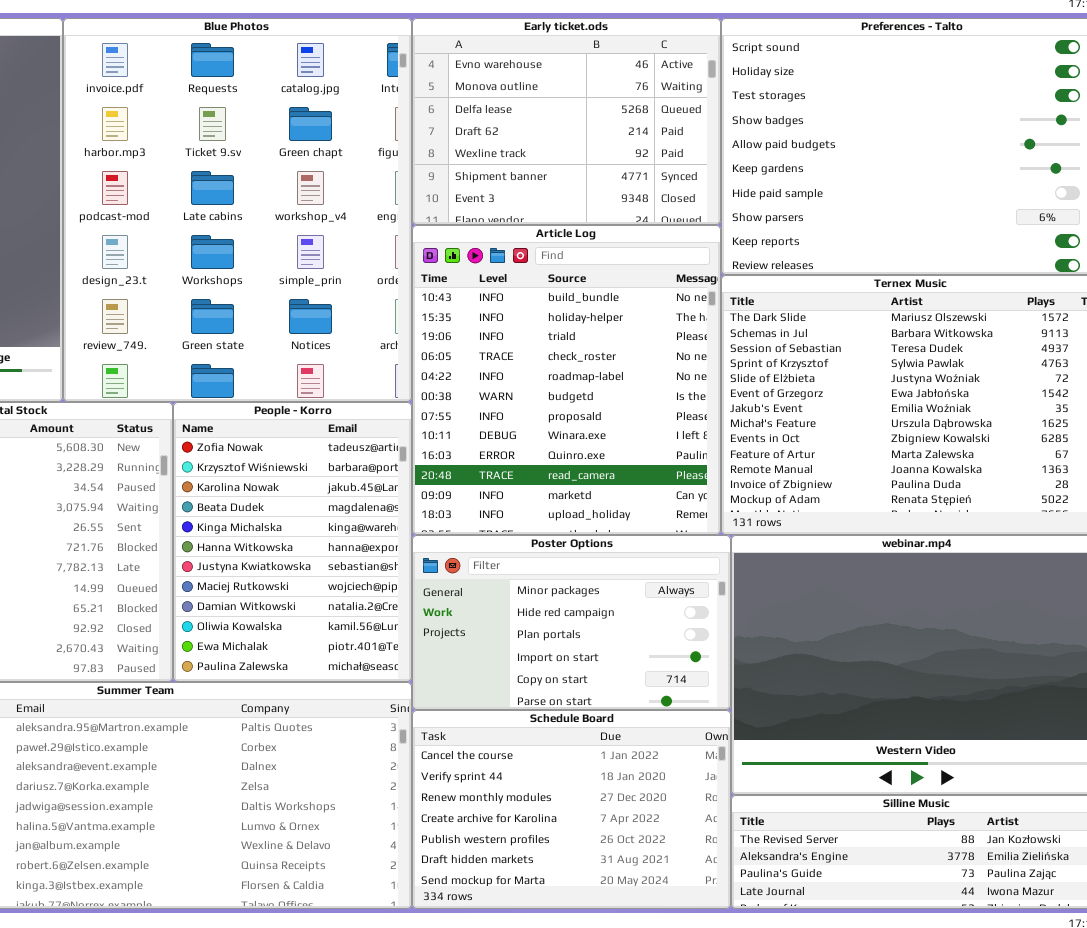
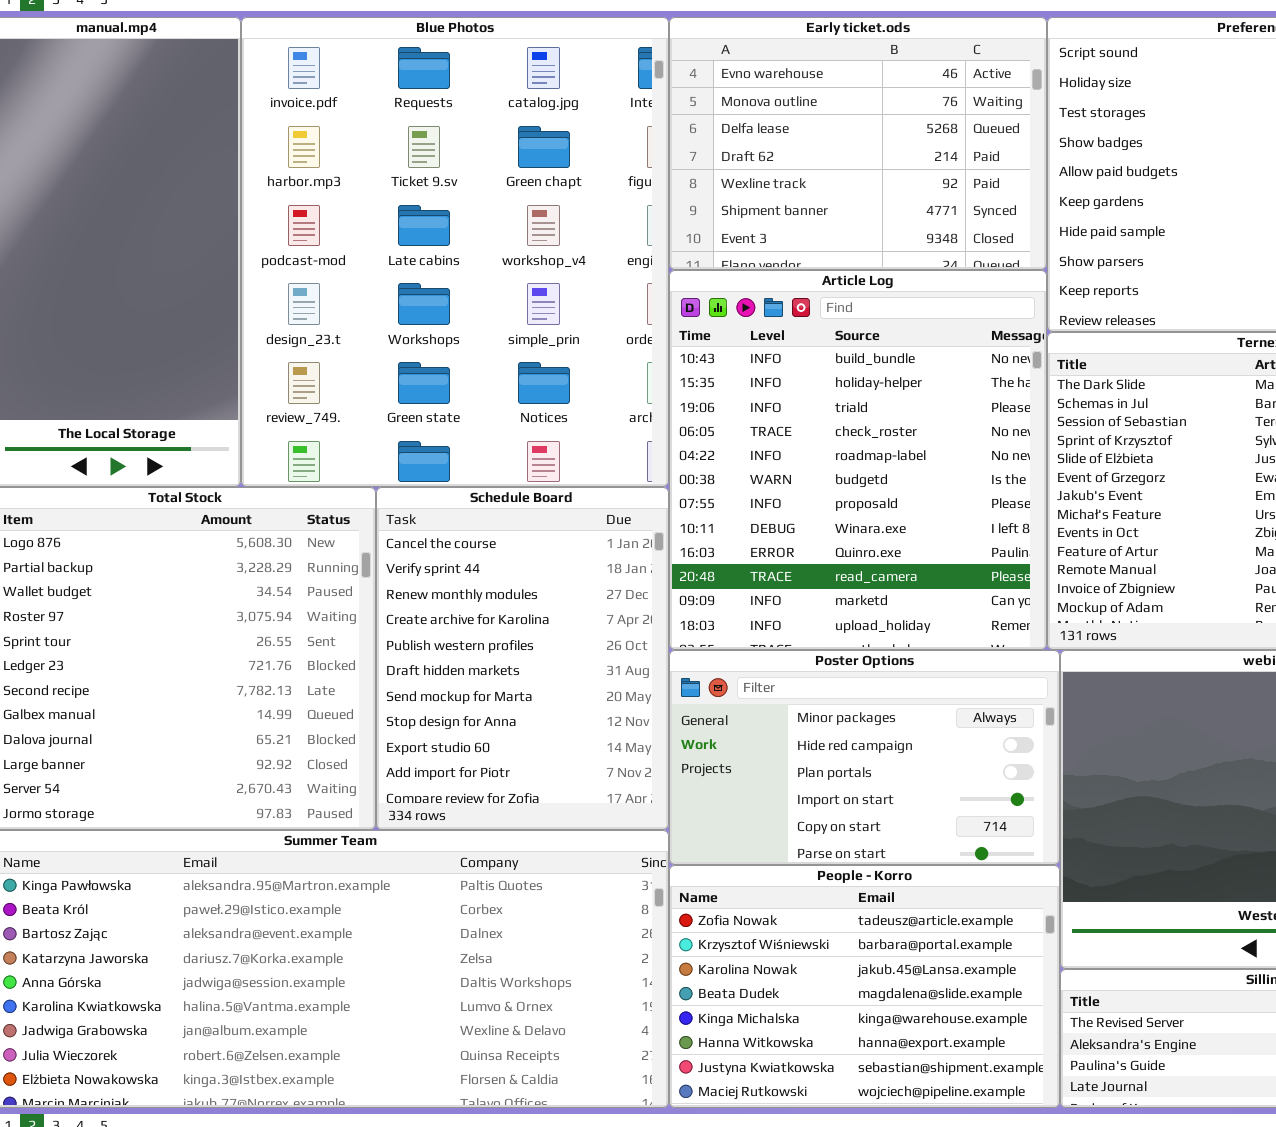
People - Korro: [173,402,412,682] -> [669,865,1060,1108], moved, resized
Schedule Board: [412,710,731,909] -> [376,487,669,830], moved, resized

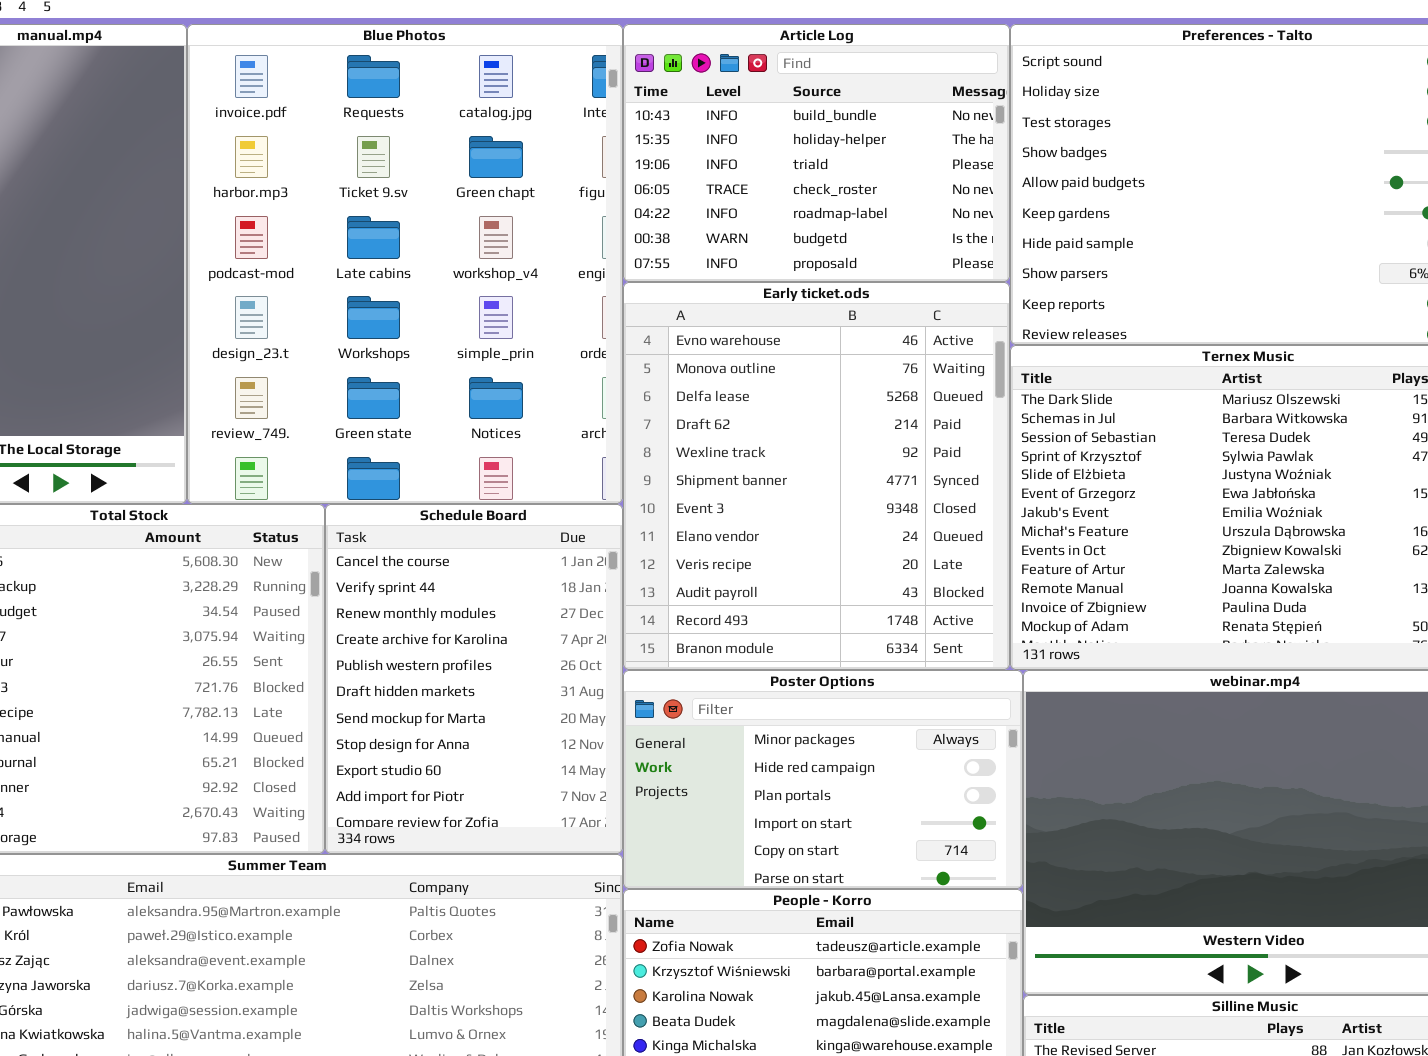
Early ticket.ods: [669,17,1047,270] -> [623,282,1010,670], moved, resized
Article Log: [669,270,1047,650] -> [623,24,1010,282], moved, resized

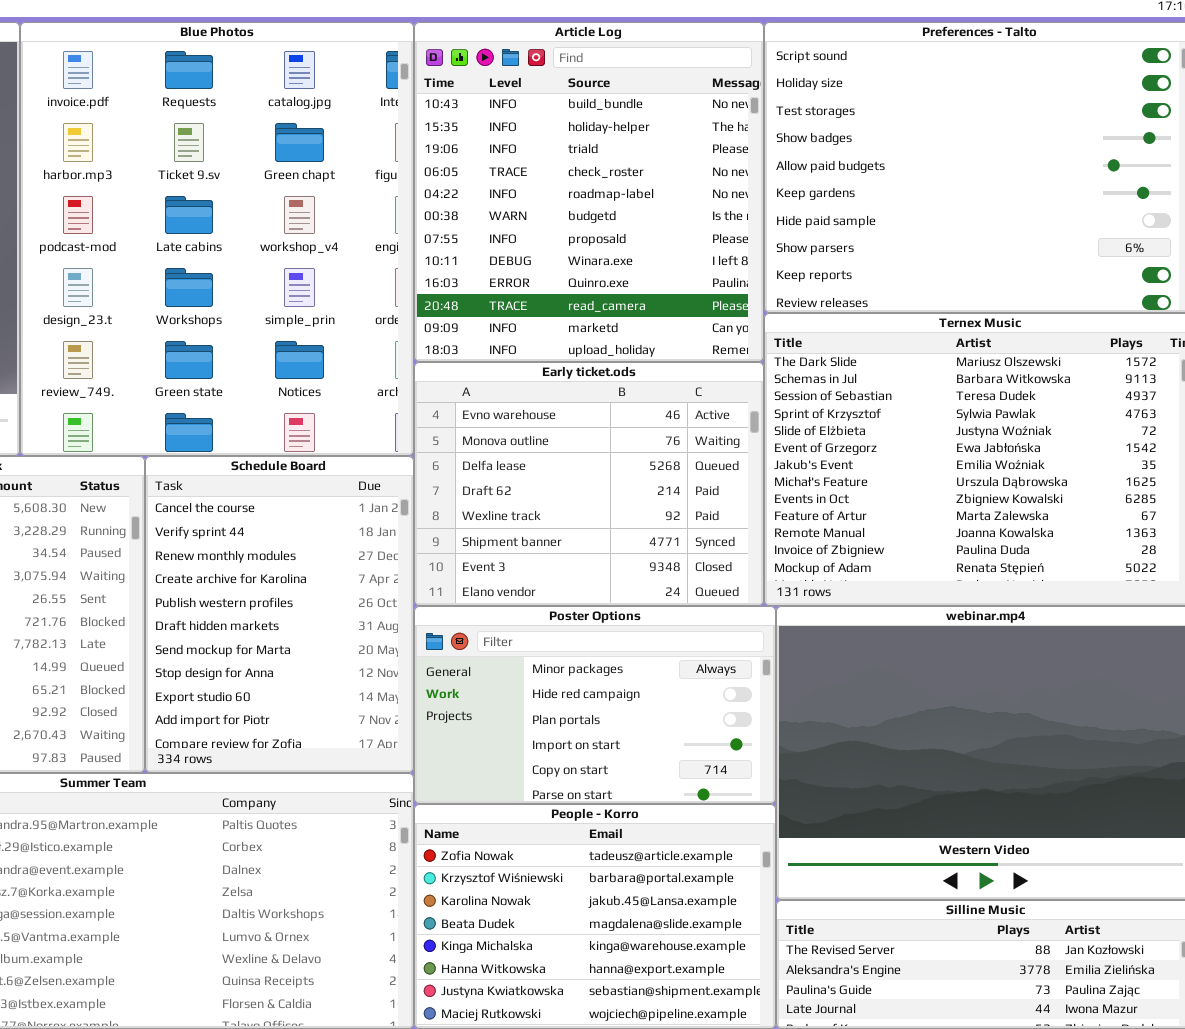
Article Log: [623,24,1010,282] -> [414,22,764,362], resized
Early ticket.ods: [623,282,1010,670] -> [414,362,764,606], resized

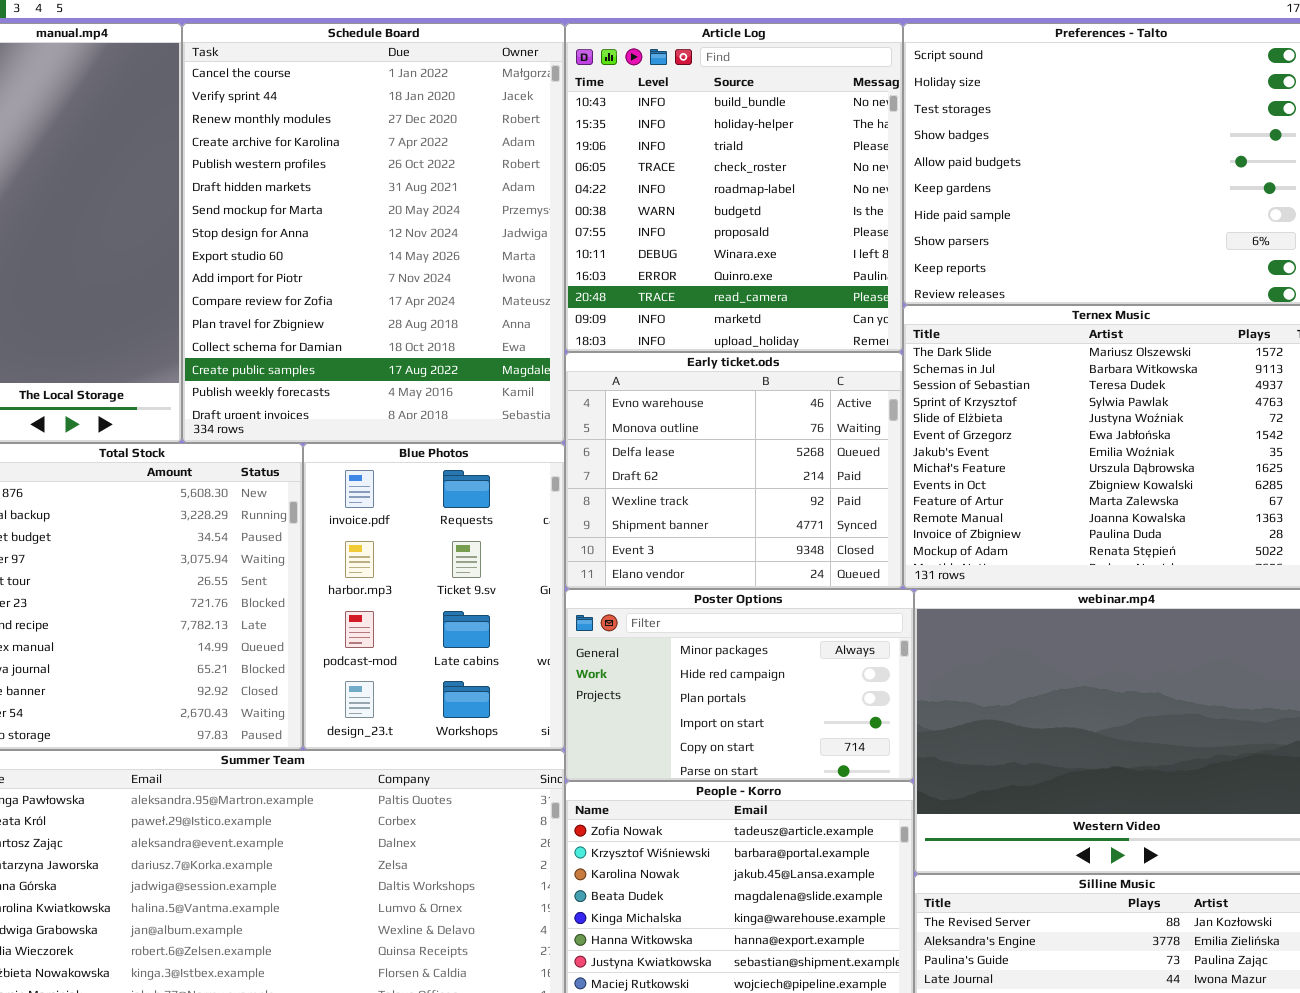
Blue Photos: [20,22,414,456] -> [303,443,565,750], moved, resized
Schedule Board: [145,456,414,773] -> [182,23,565,443], moved, resized

